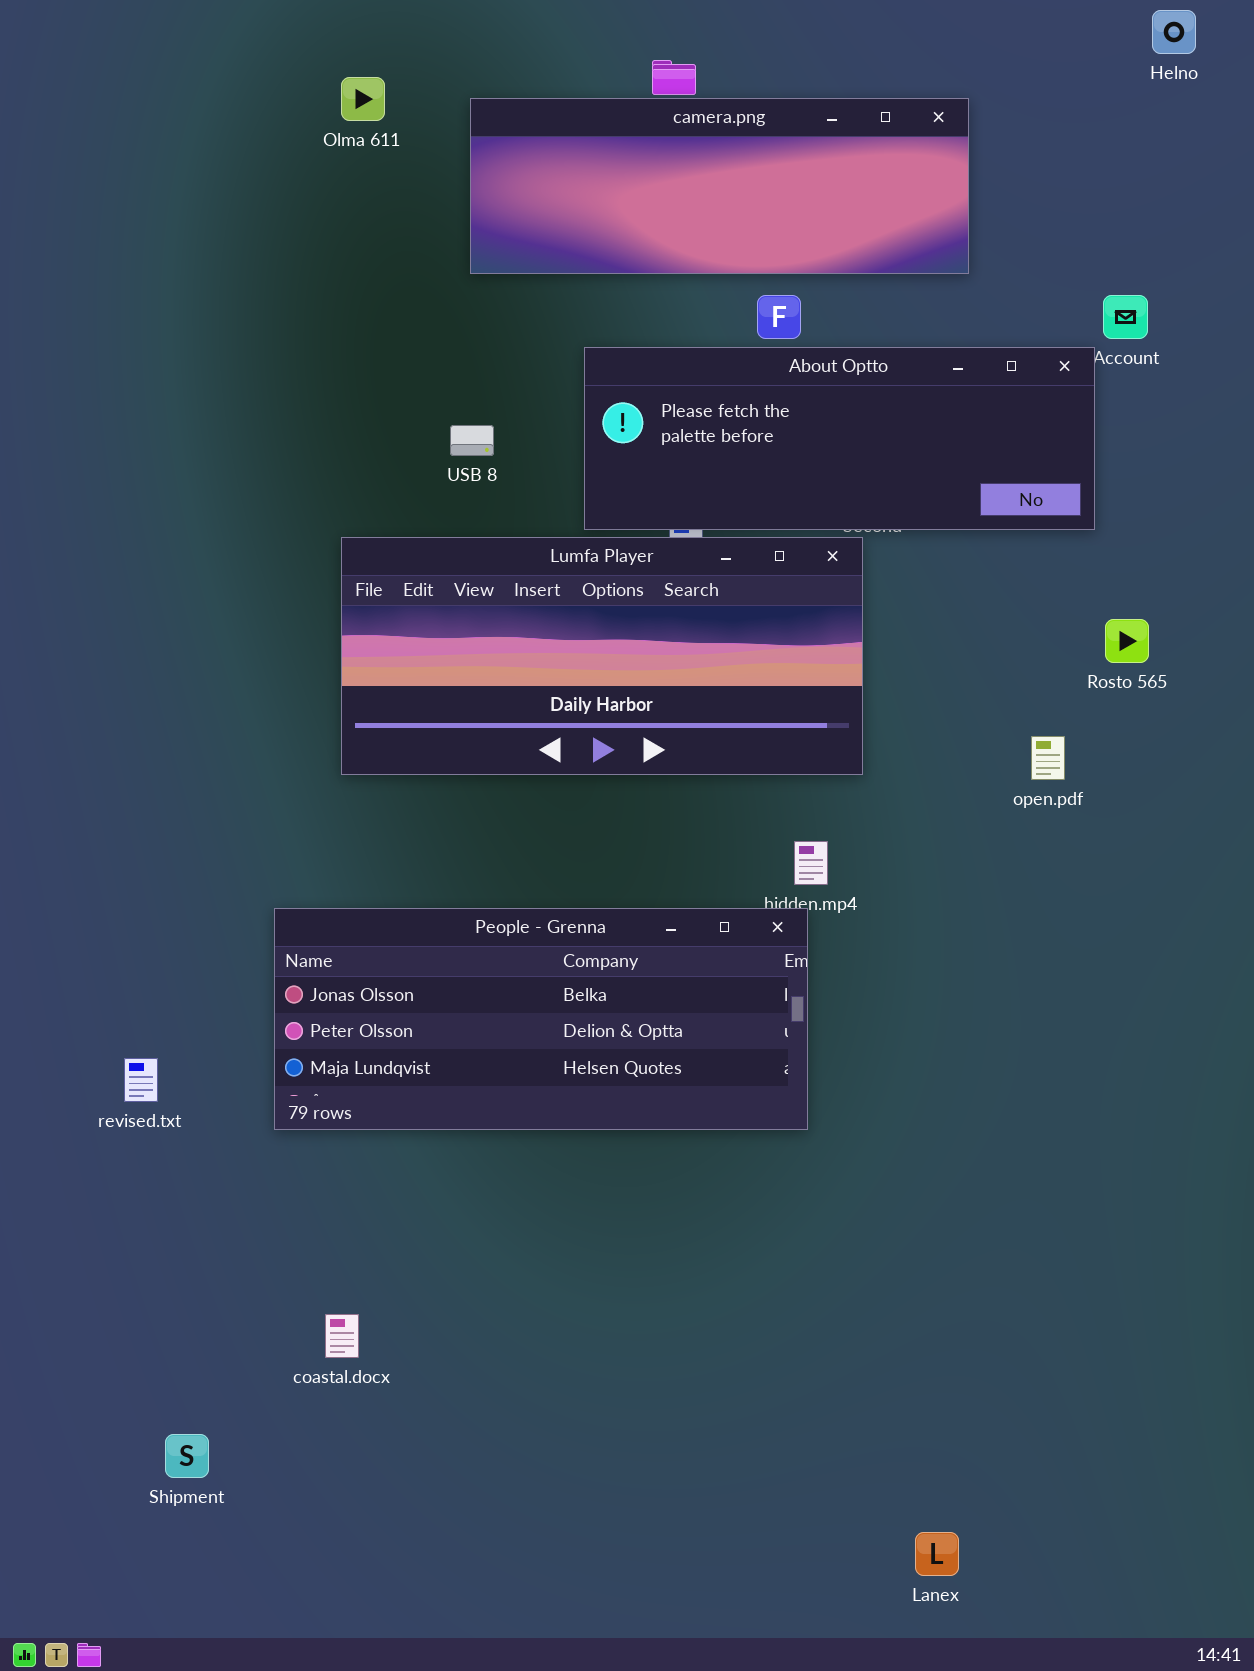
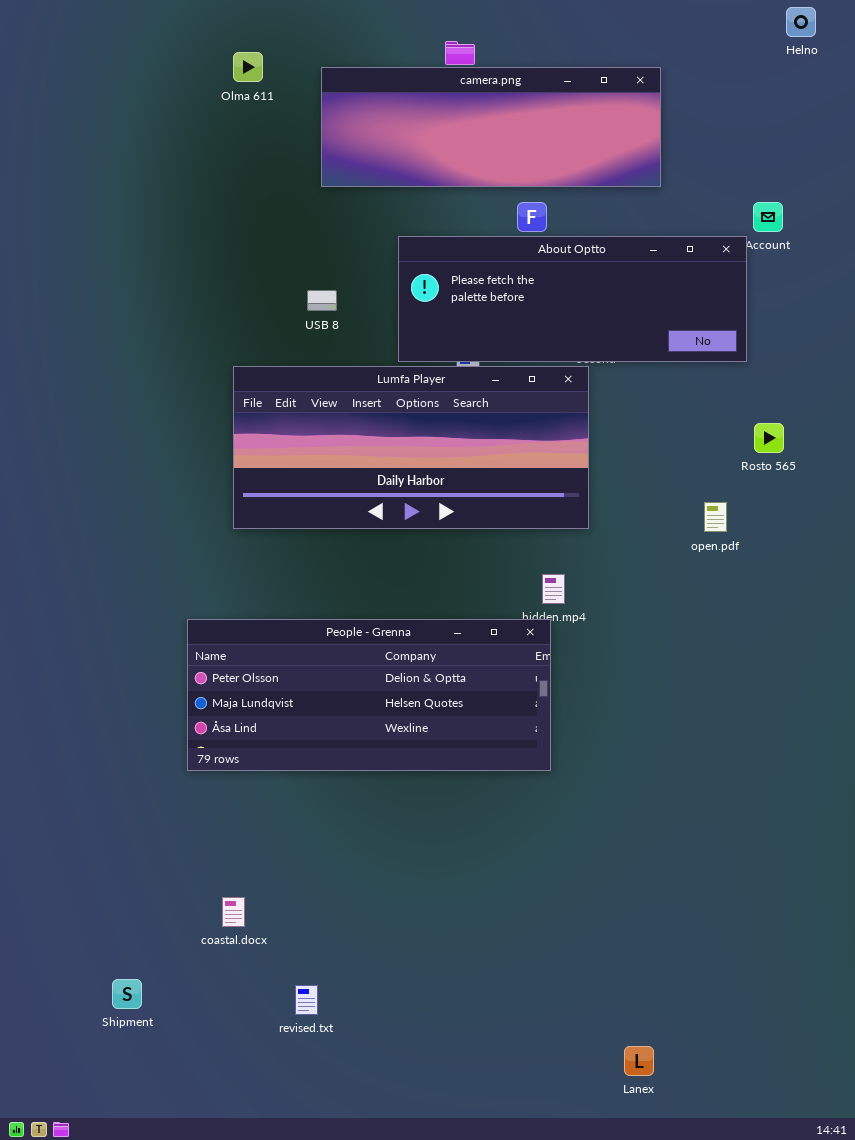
People - Grenna: [274,908,808,1130] -> [187,619,551,771], scrolled down 1 row
revised.txt: [124,1058,158,1102] -> [295,985,318,1015], moved

